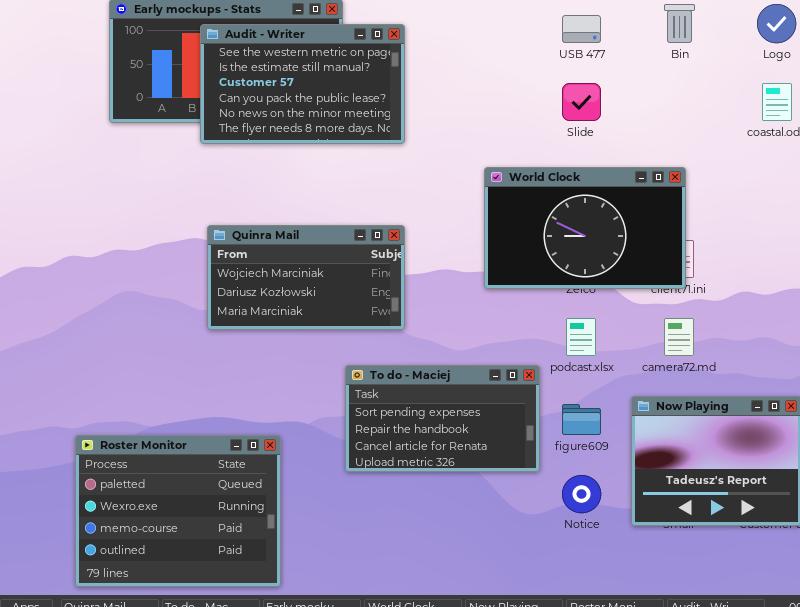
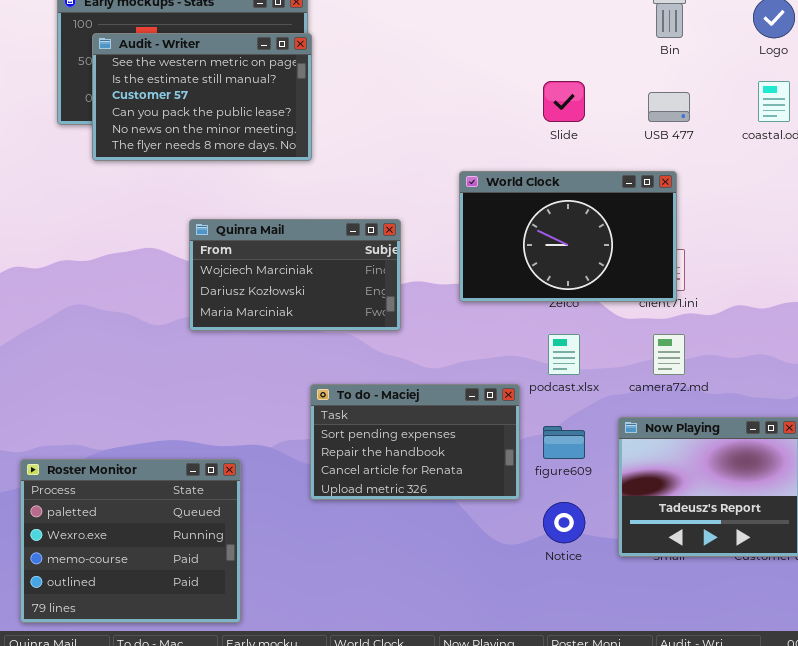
USB 477: [562,15,601,43] -> [648,92,690,122], moved
Audit - Writer: [200,24,405,144] -> [92,33,312,161], moved
Quinra Mail: [207,225,405,330] -> [189,219,401,331], moved

